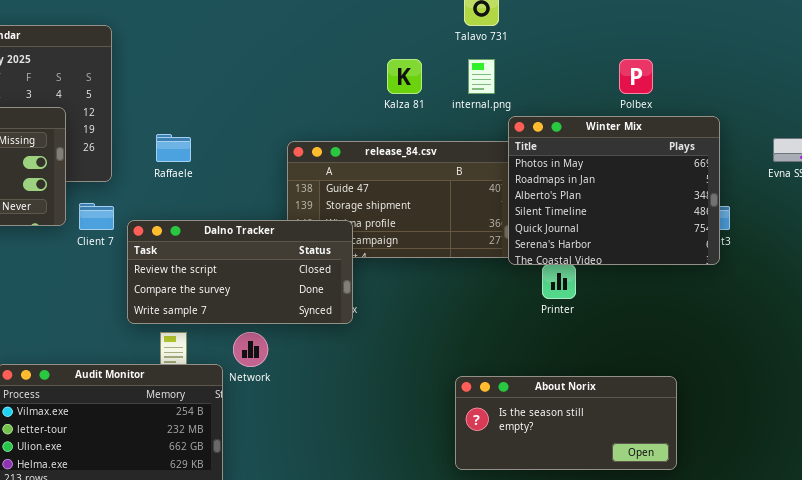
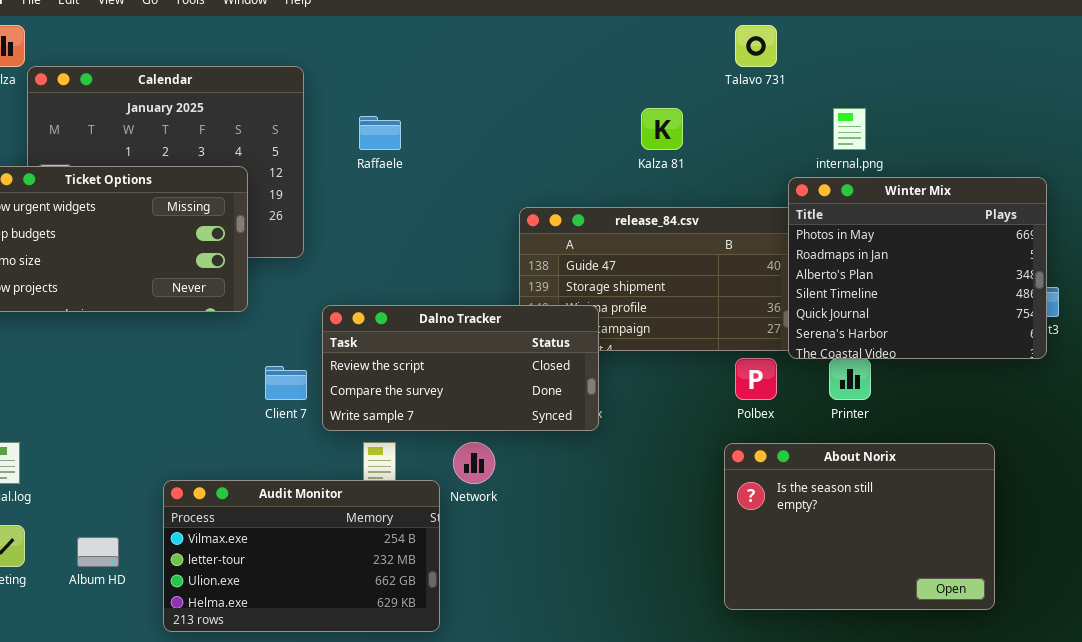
internal.png: [468,59,495,94] -> [833,108,866,150], moved
Polbex: [619,59,653,94] -> [735,358,777,400], moved
Raffaele: [156,134,191,162] -> [359,116,401,150], moved
Client 7: [79,203,114,230] -> [265,366,307,400], moved
About Norix: [455,376,677,470] -> [724,443,995,610], resized

